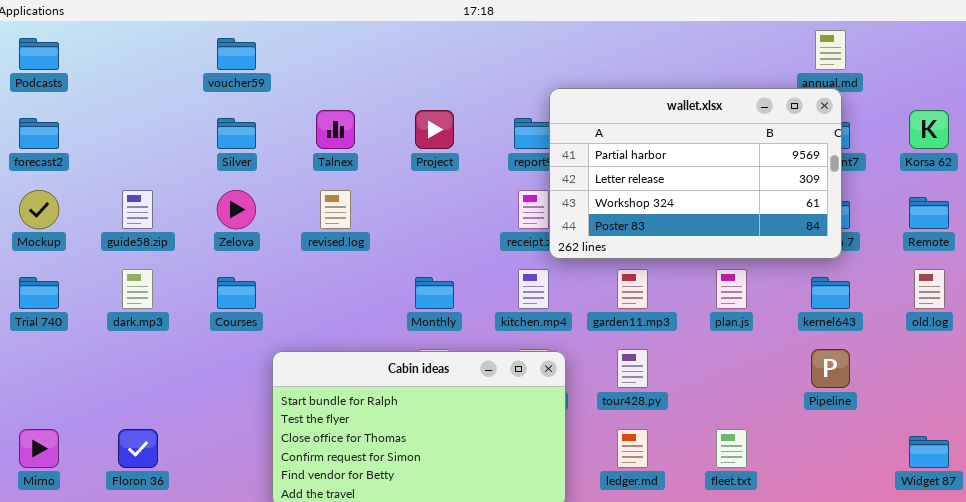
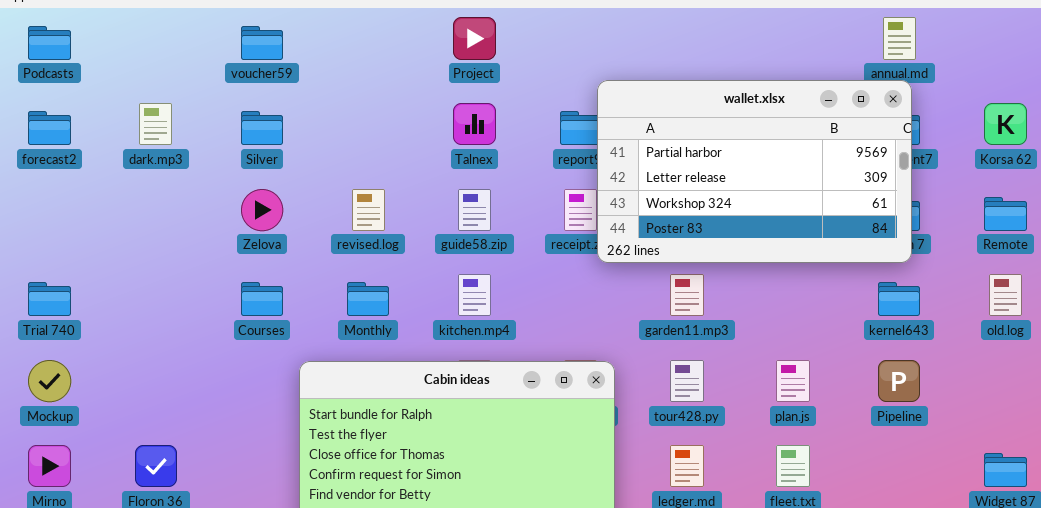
Talnex: [316,110,355,149] -> [453,103,496,145], moved
Project: [415,110,454,149] -> [453,17,496,60], moved
Mockup: [19,190,59,229] -> [28,360,71,402], moved
guide58.zip: [122,190,153,229] -> [458,189,491,231], moved
dark.mp3: [122,269,153,309] -> [139,103,172,145], moved
kitchen.mp4: [518,269,549,309] -> [458,274,491,316], moved
plan.js: [716,269,747,309] -> [776,360,810,402], moved
Monthly: [415,277,454,309] -> [347,282,389,316], moved

